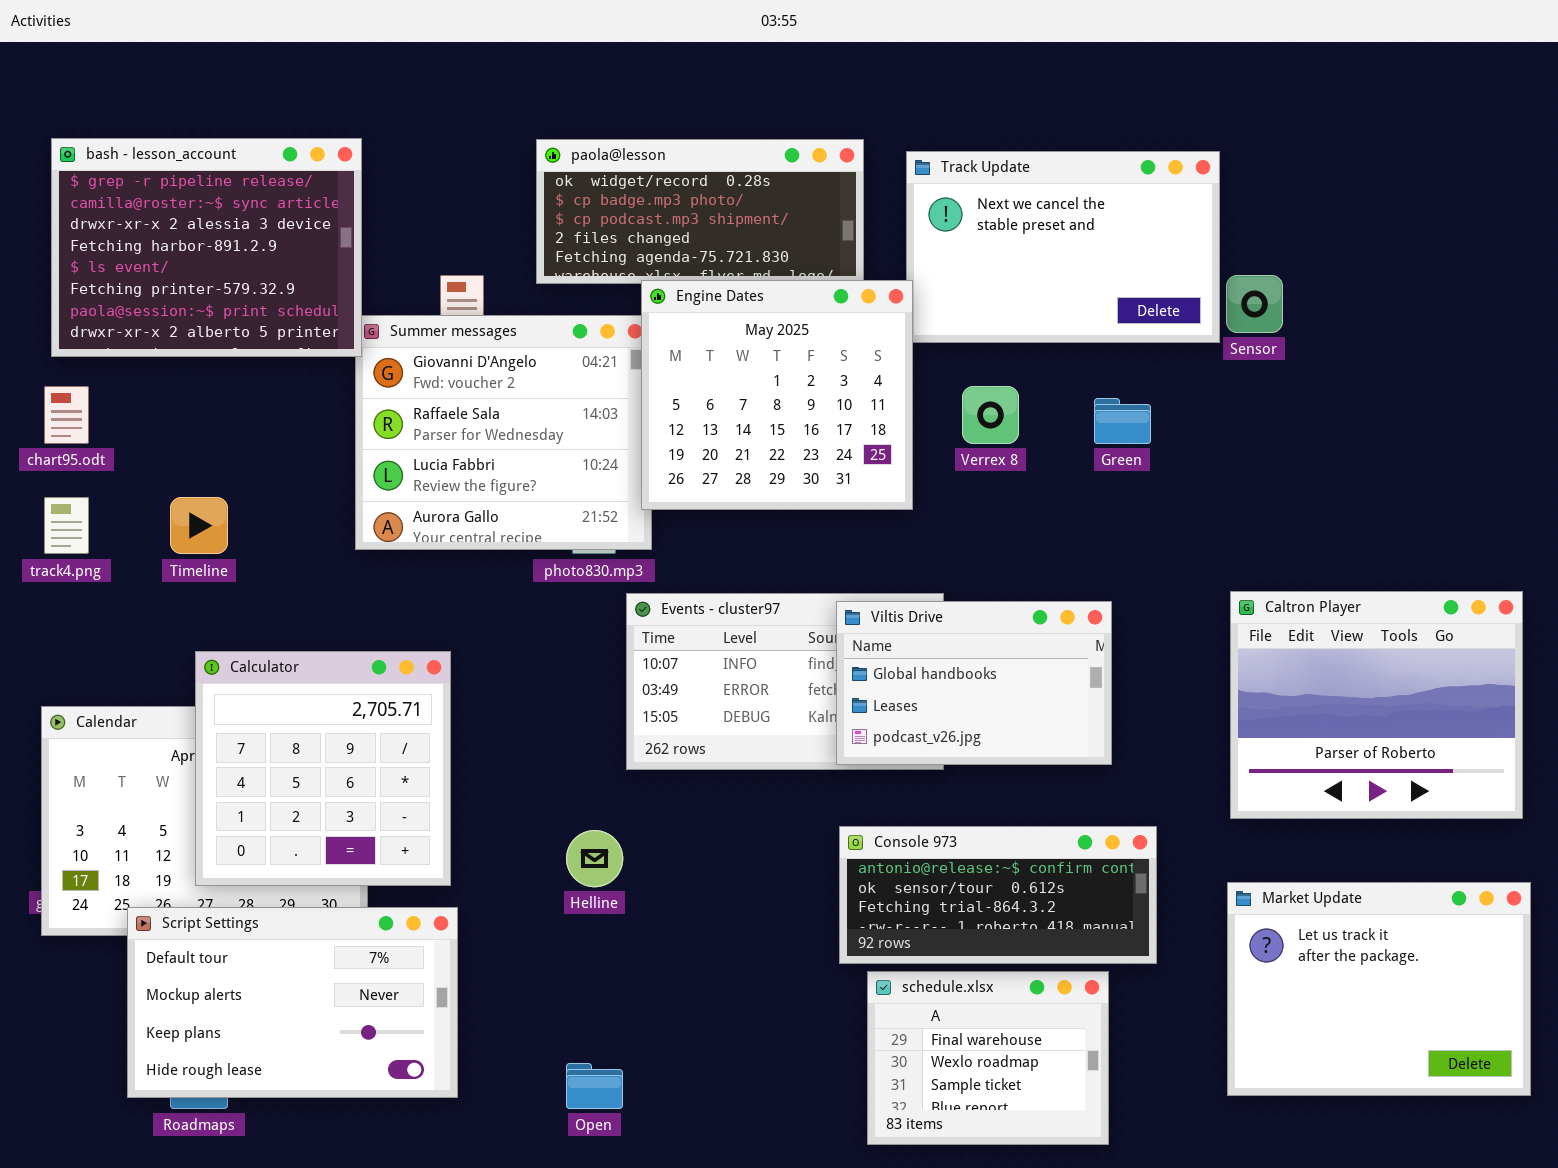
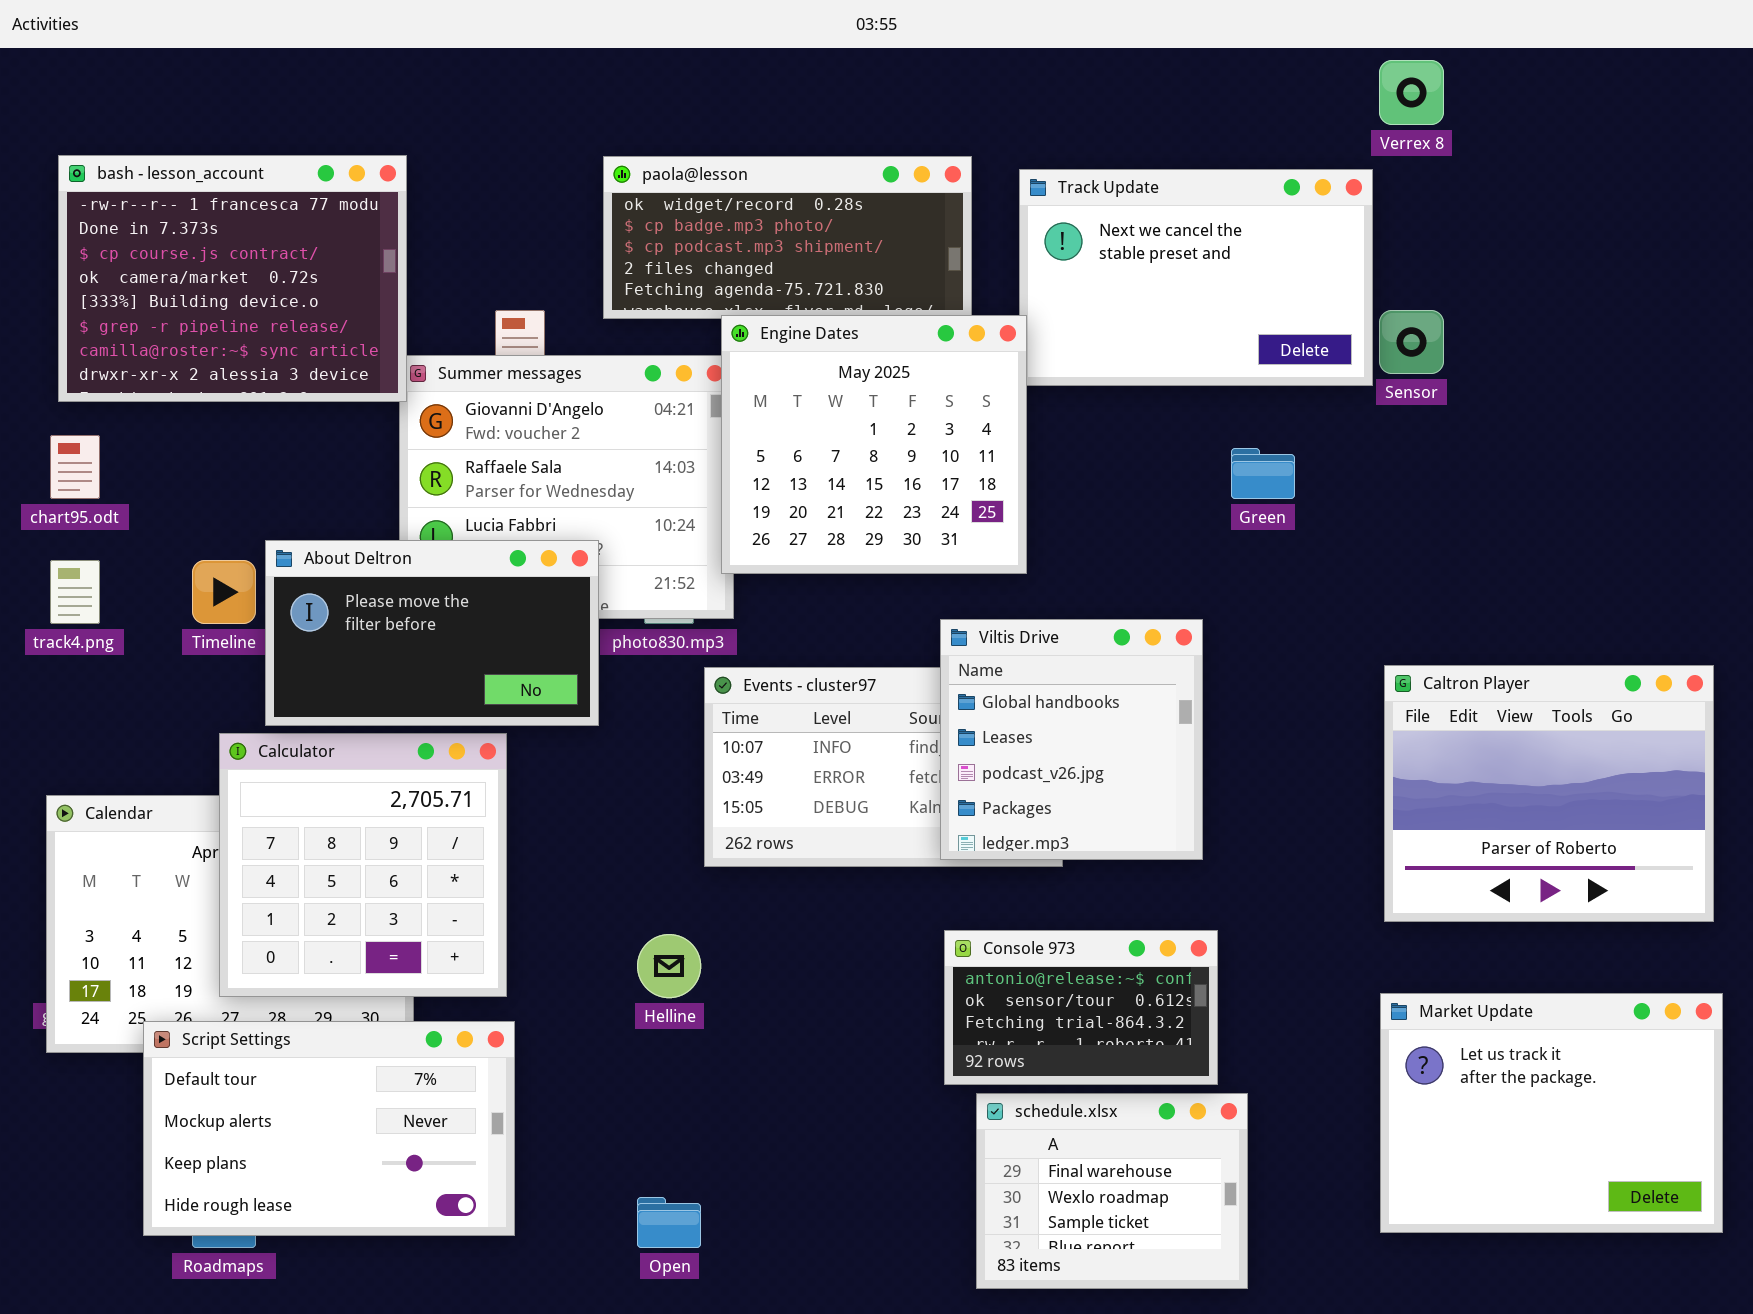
bash - lesson_account: [51,138,362,357] -> [58,155,407,402], scrolled up 5 rows
Verrex 8: [962,386,1019,444] -> [1379,60,1444,125], moved
About Deltron: none -> [265,540,599,726], opened
Viltis Drive: [836,601,1112,765] -> [940,619,1203,860], resized
Console 973: [839,826,1157,964] -> [944,930,1218,1085], resized

